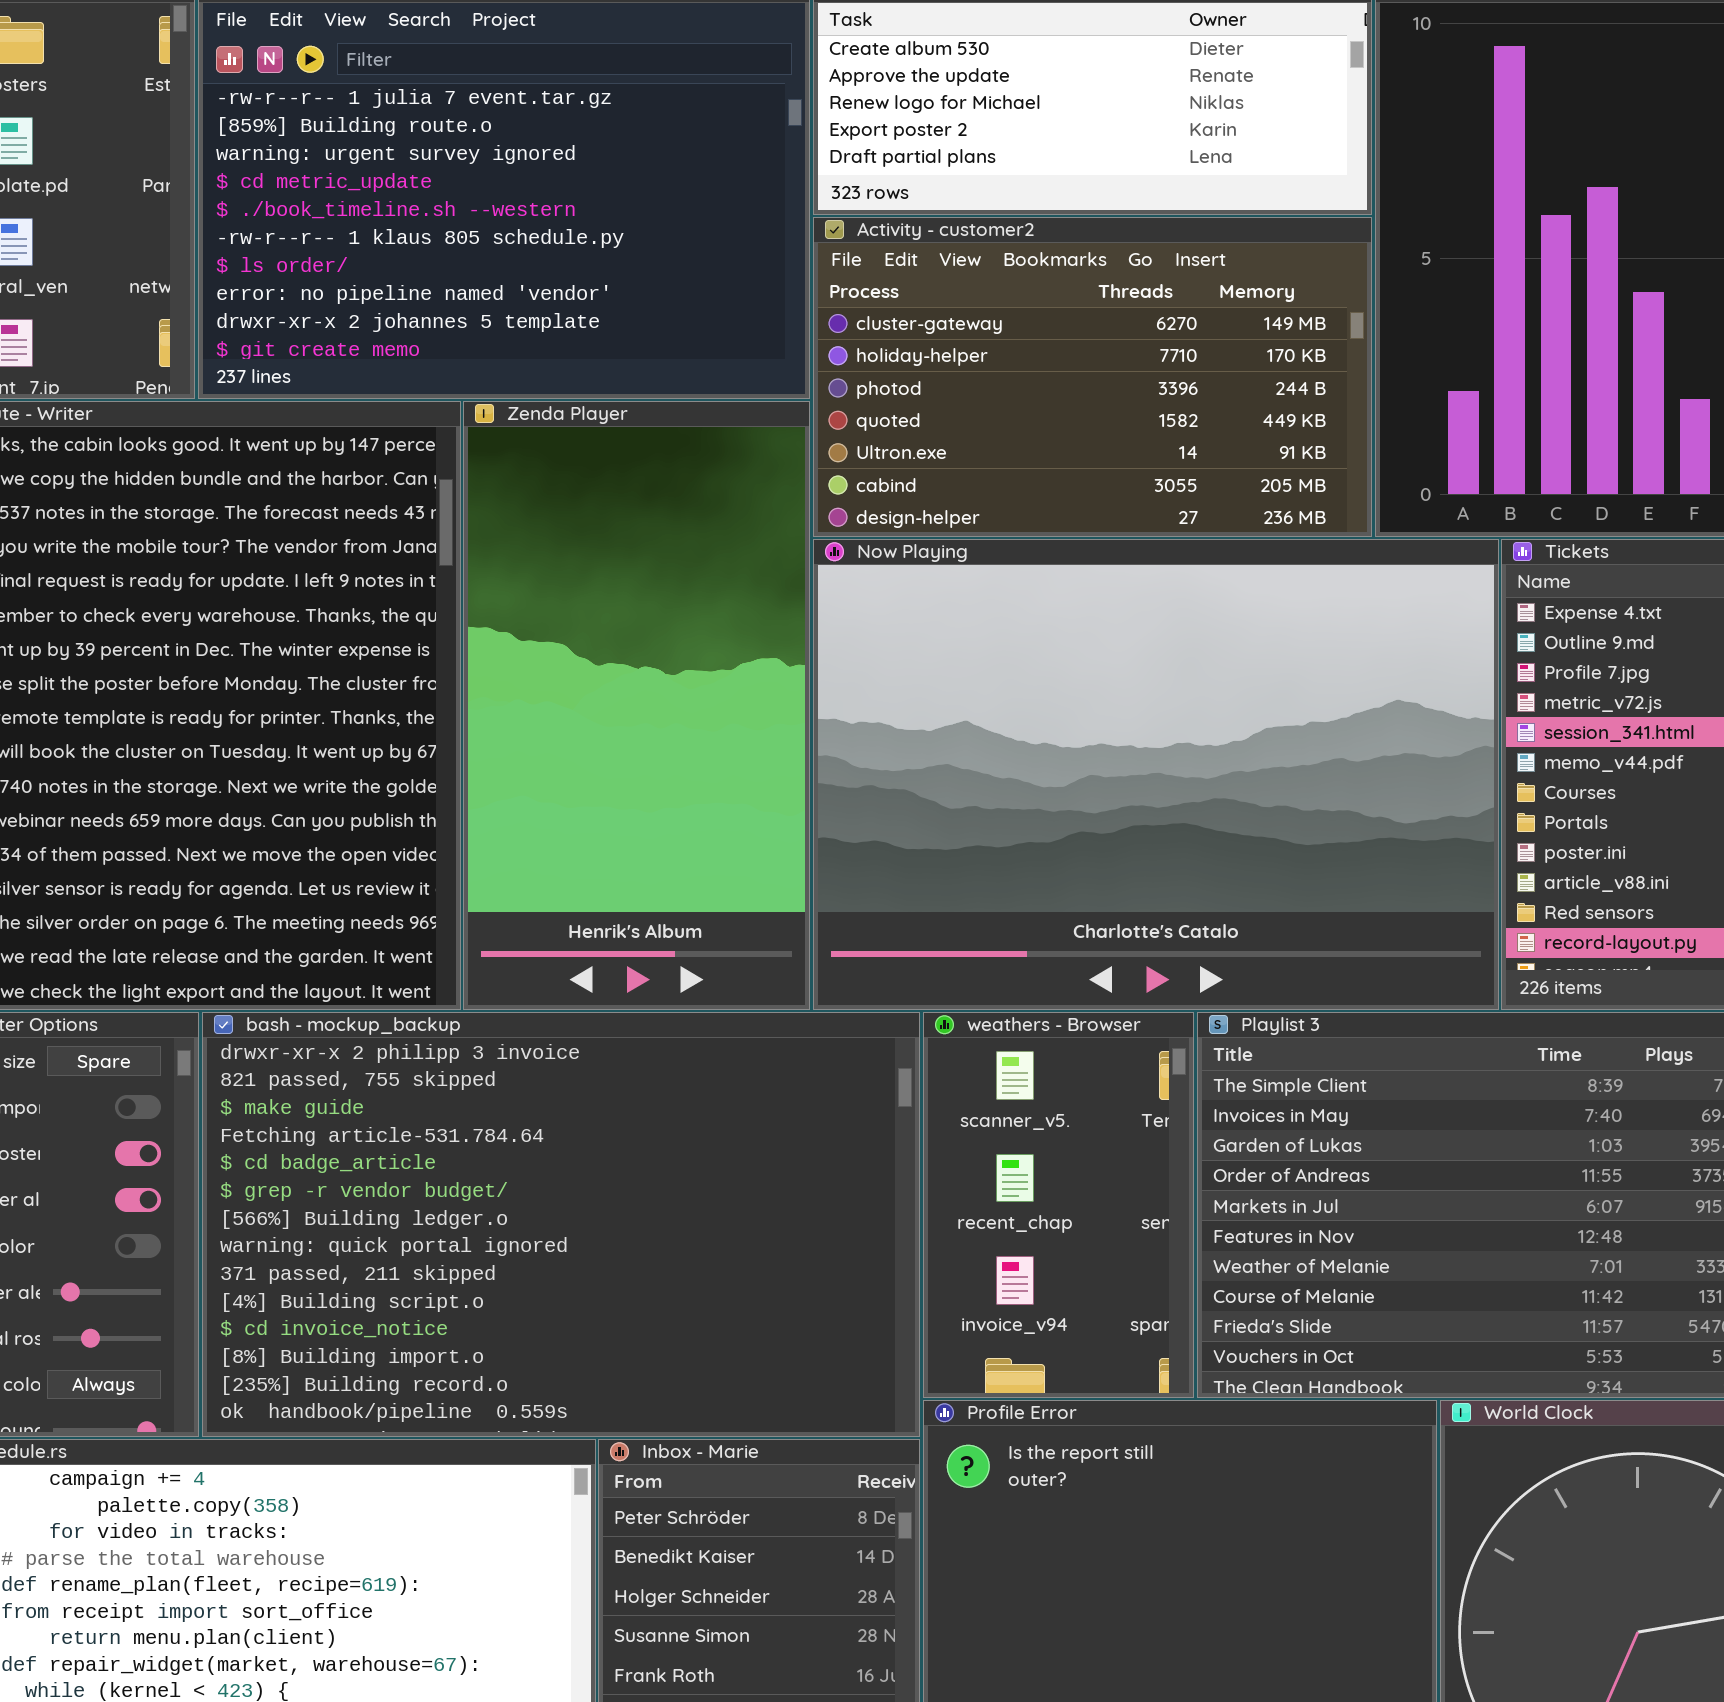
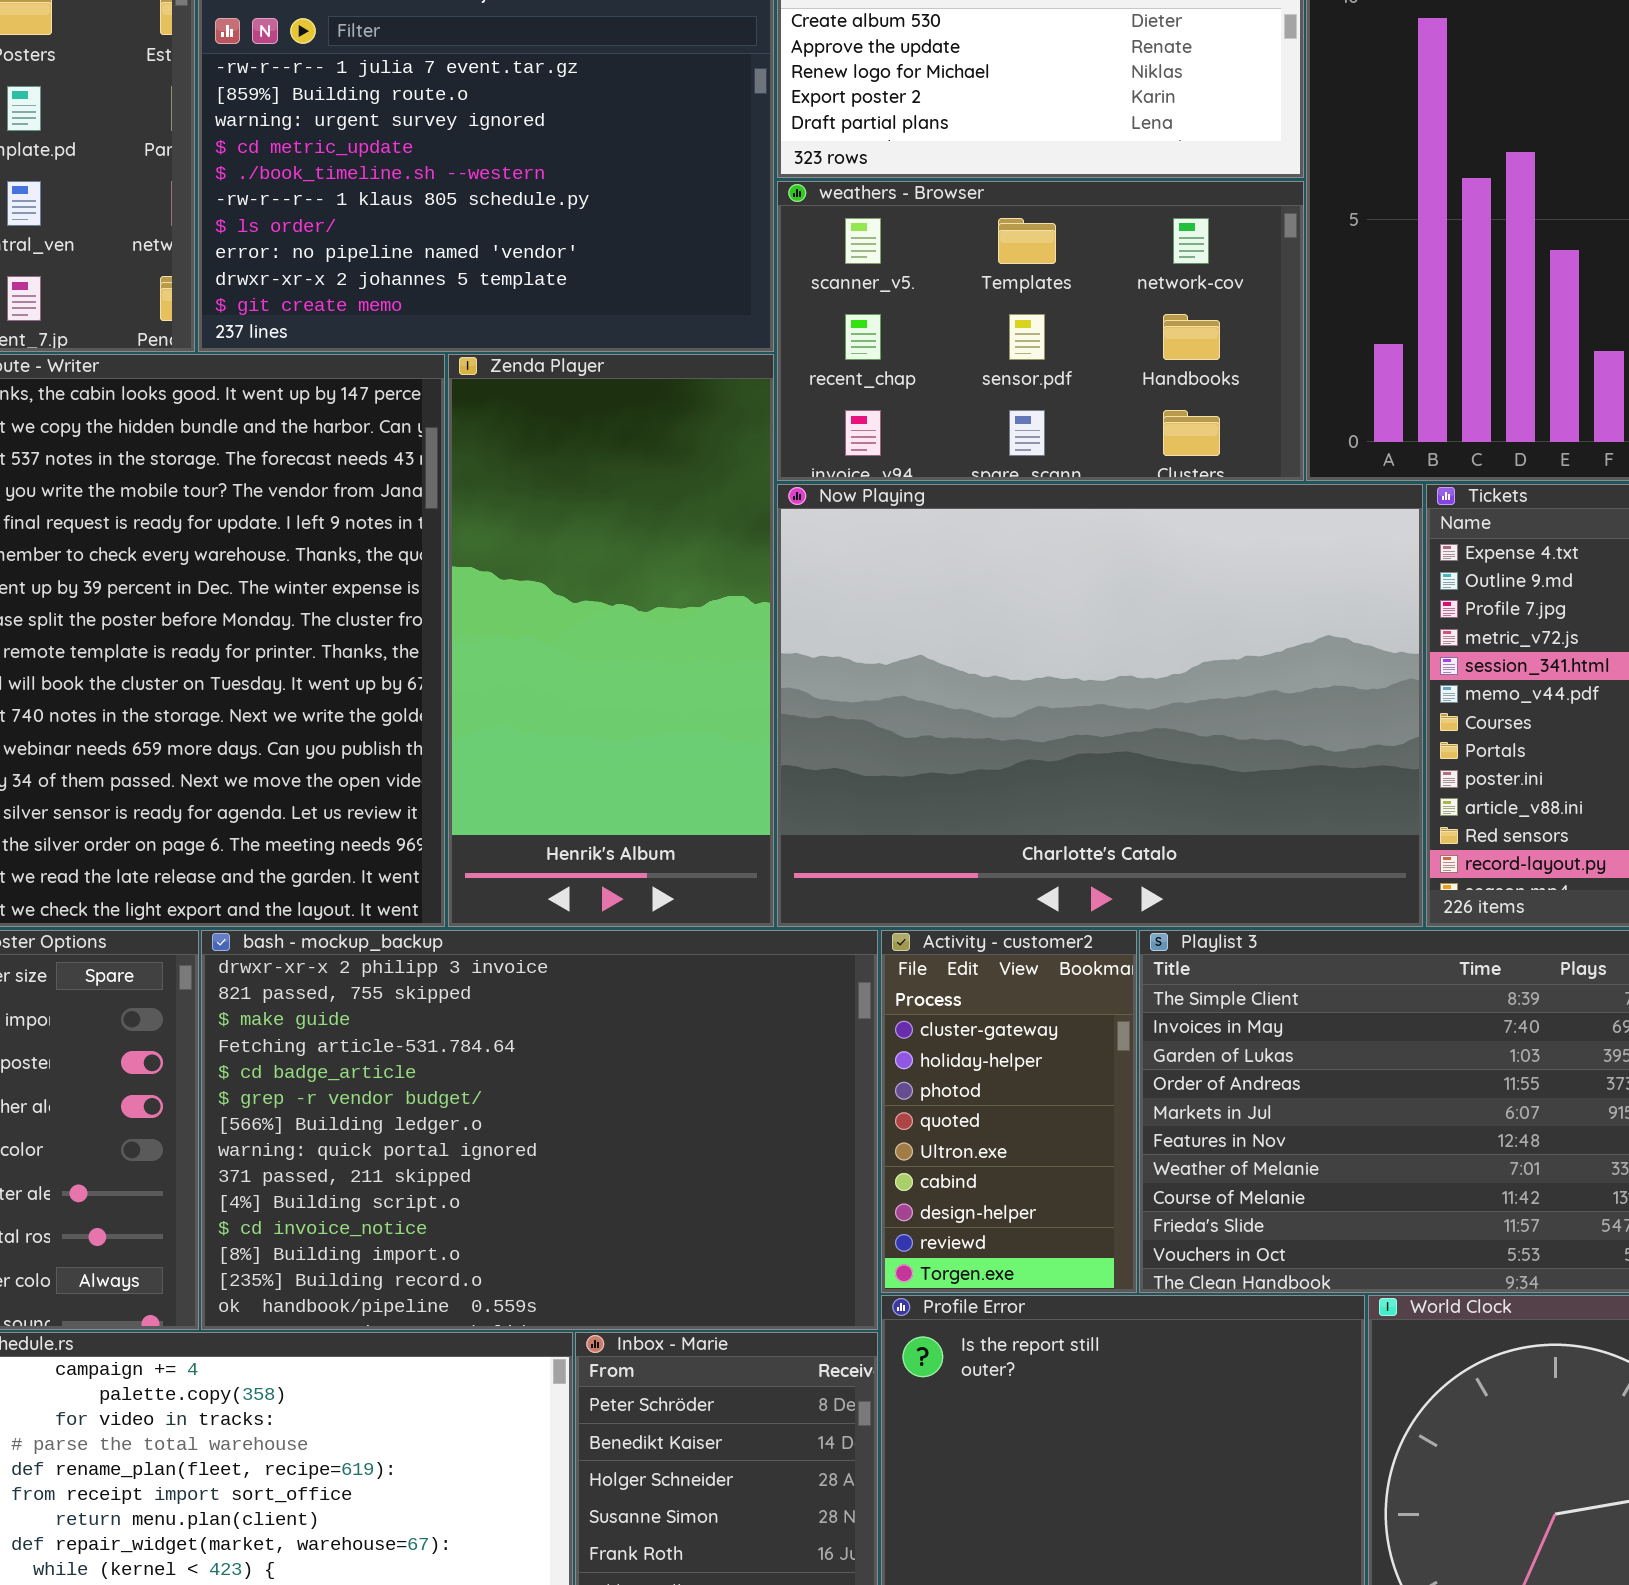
Activity - customer2: [813,217,1372,537] -> [881,930,1137,1293], moved, resized
weathers - Browser: [923,1012,1194,1398] -> [777,181,1304,481], moved, resized

